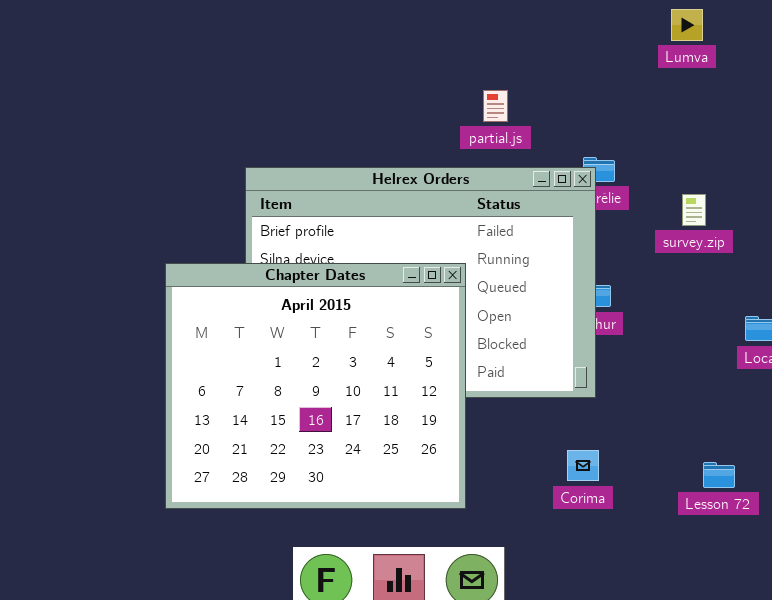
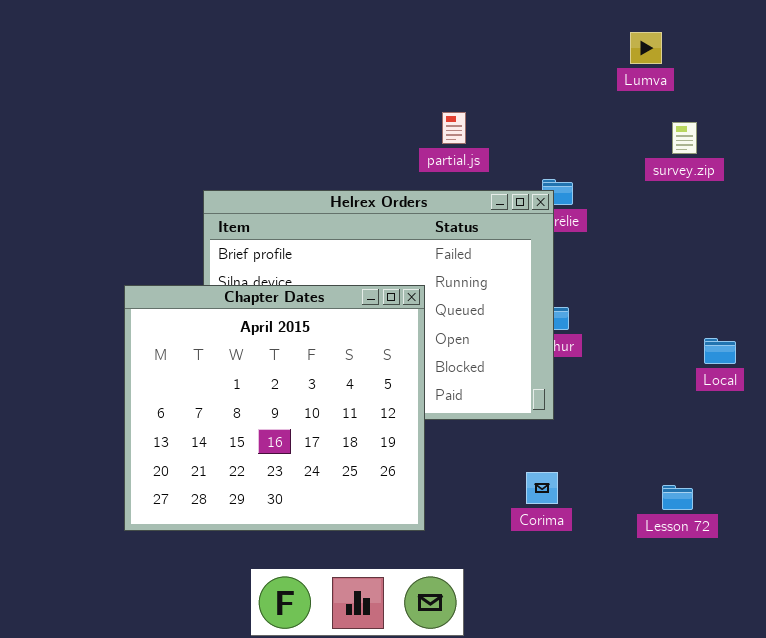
survey.zip: [682,194,706,226] -> [672,122,697,154], moved

